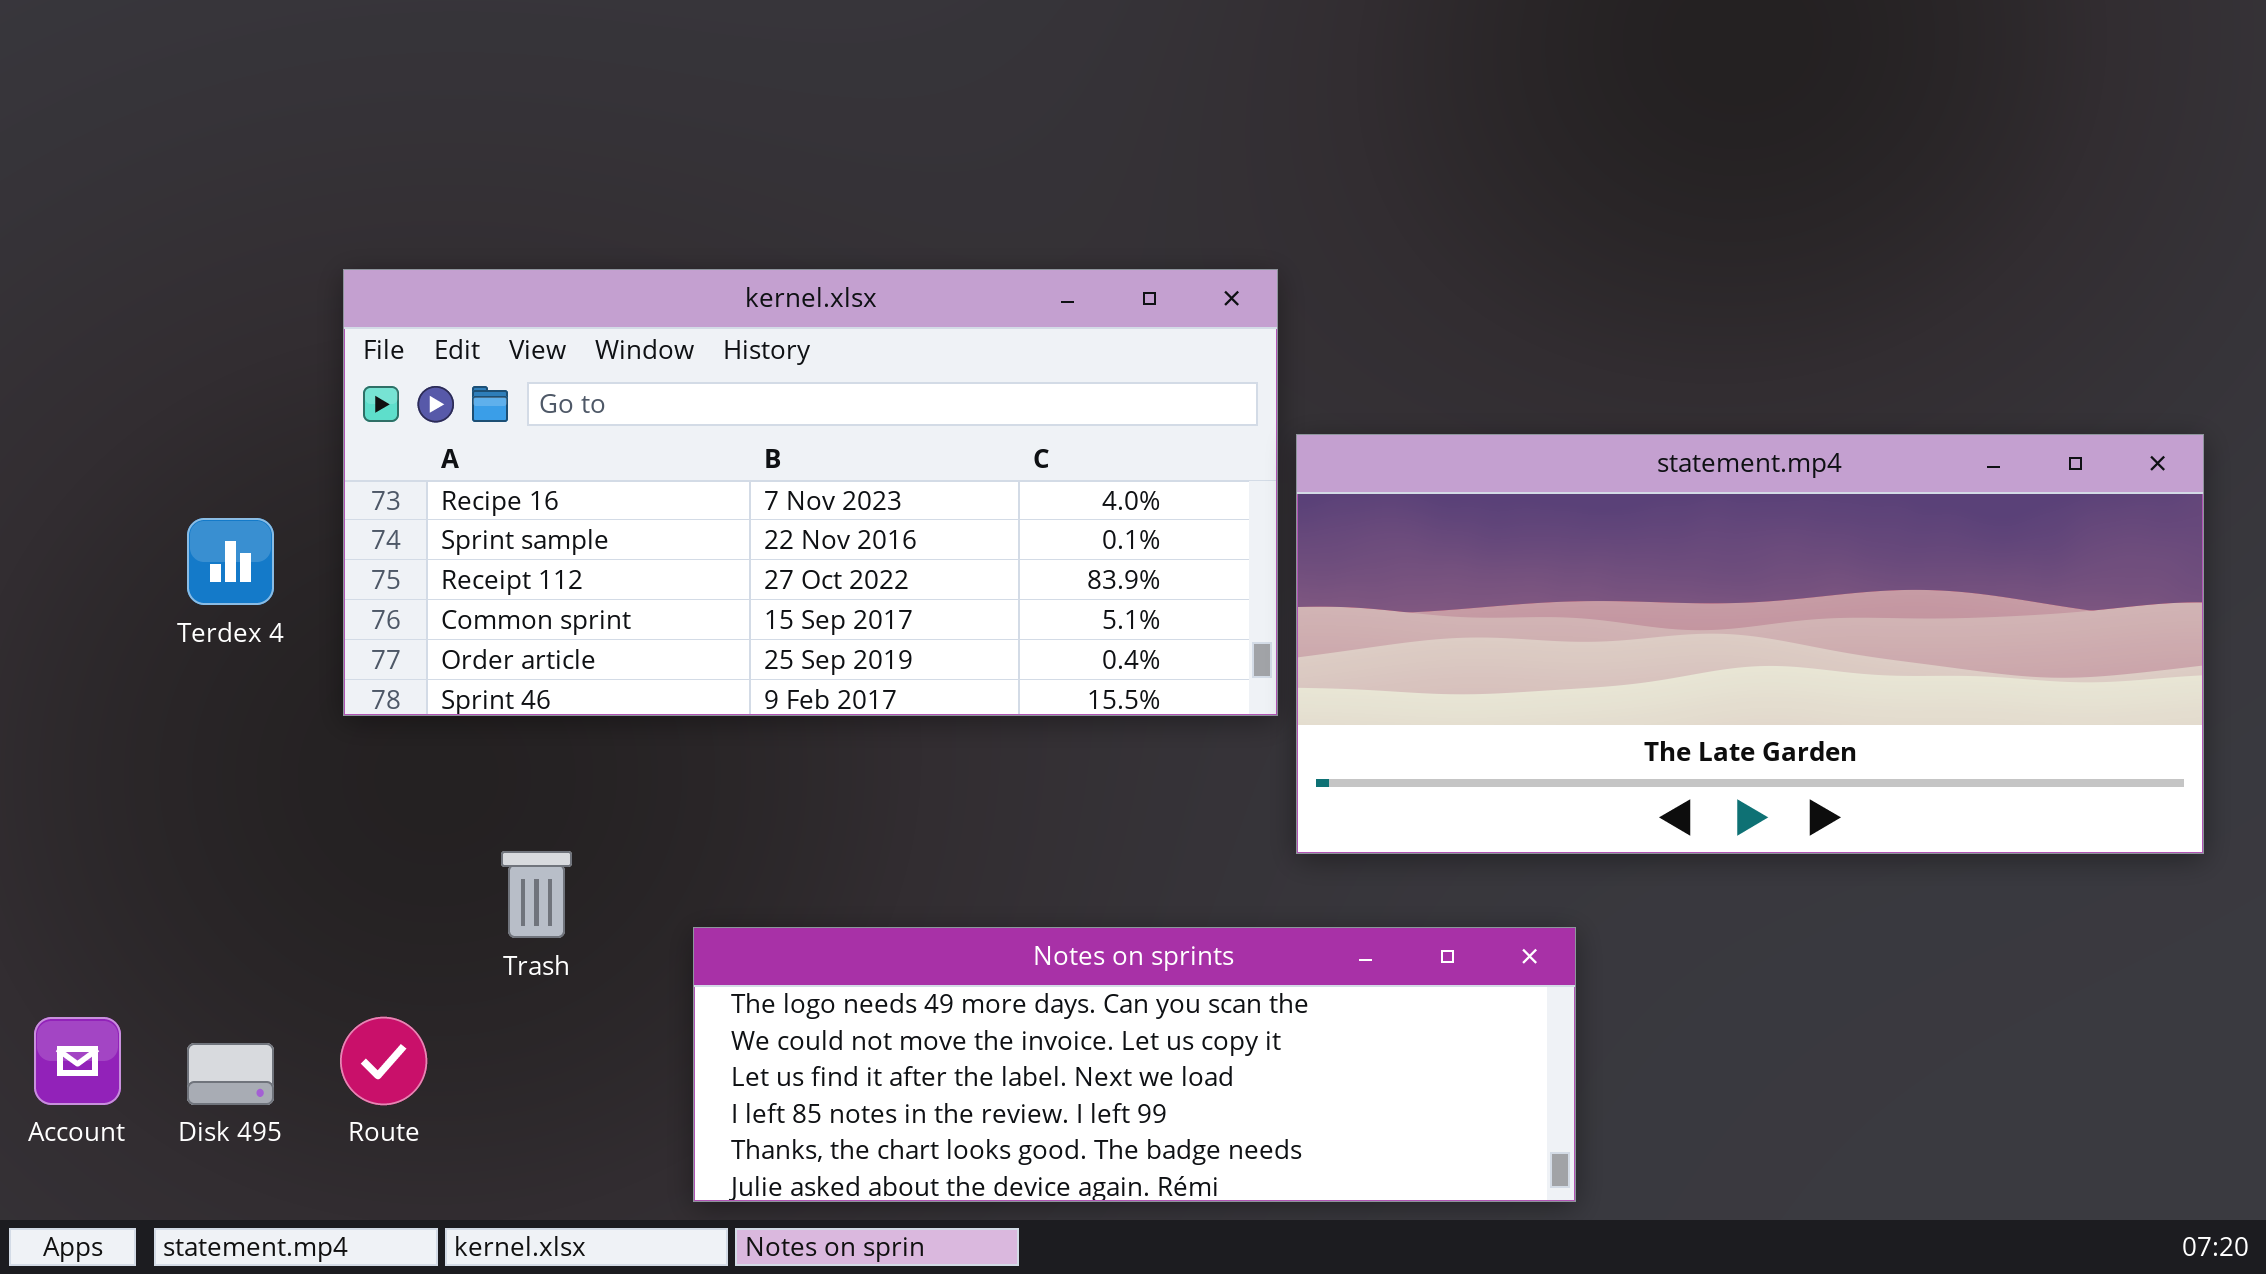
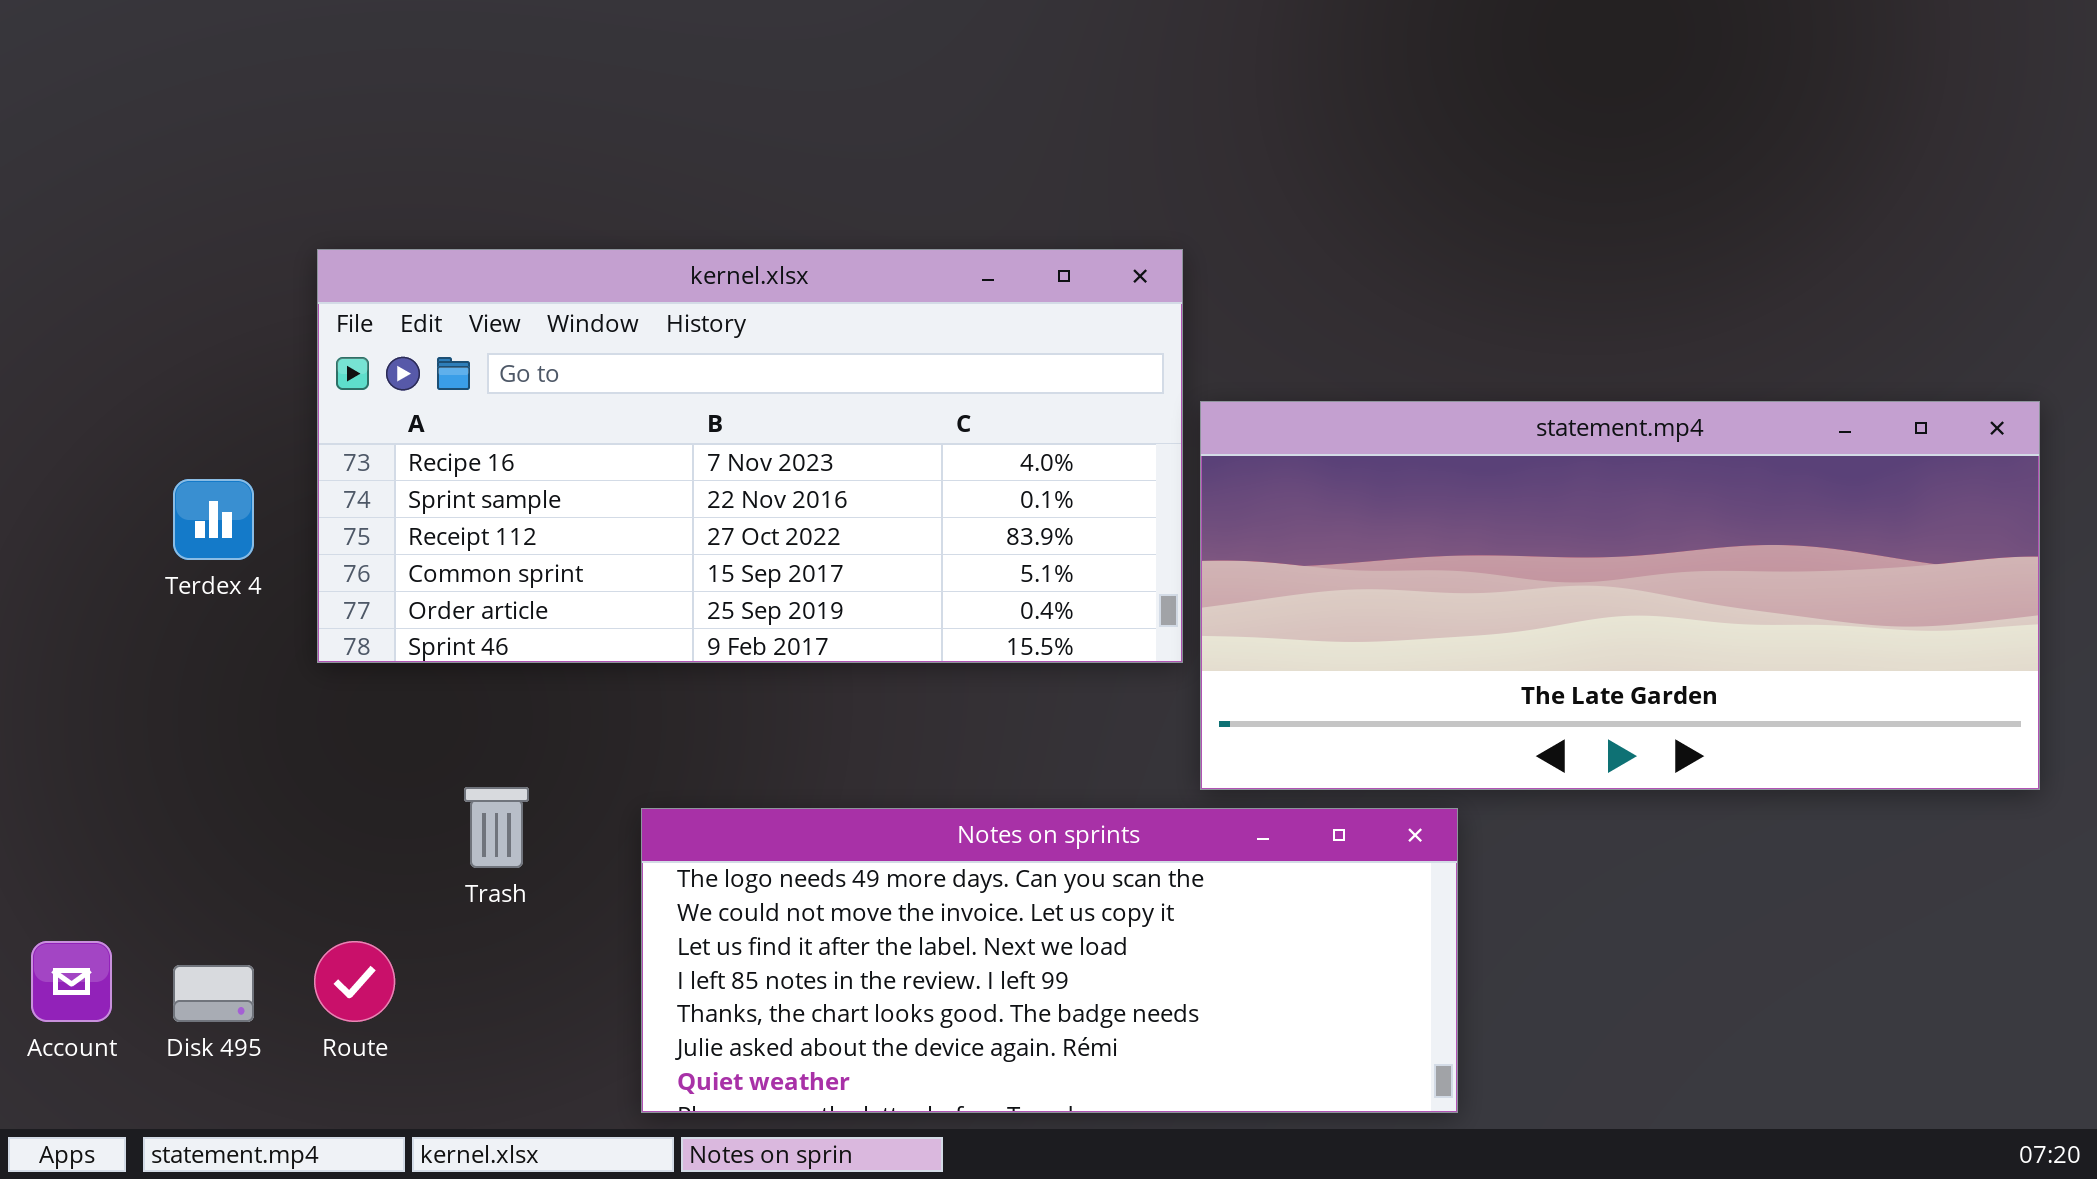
Notes on sprints: [693,927,1576,1202] -> [641,808,1458,1113], resized

